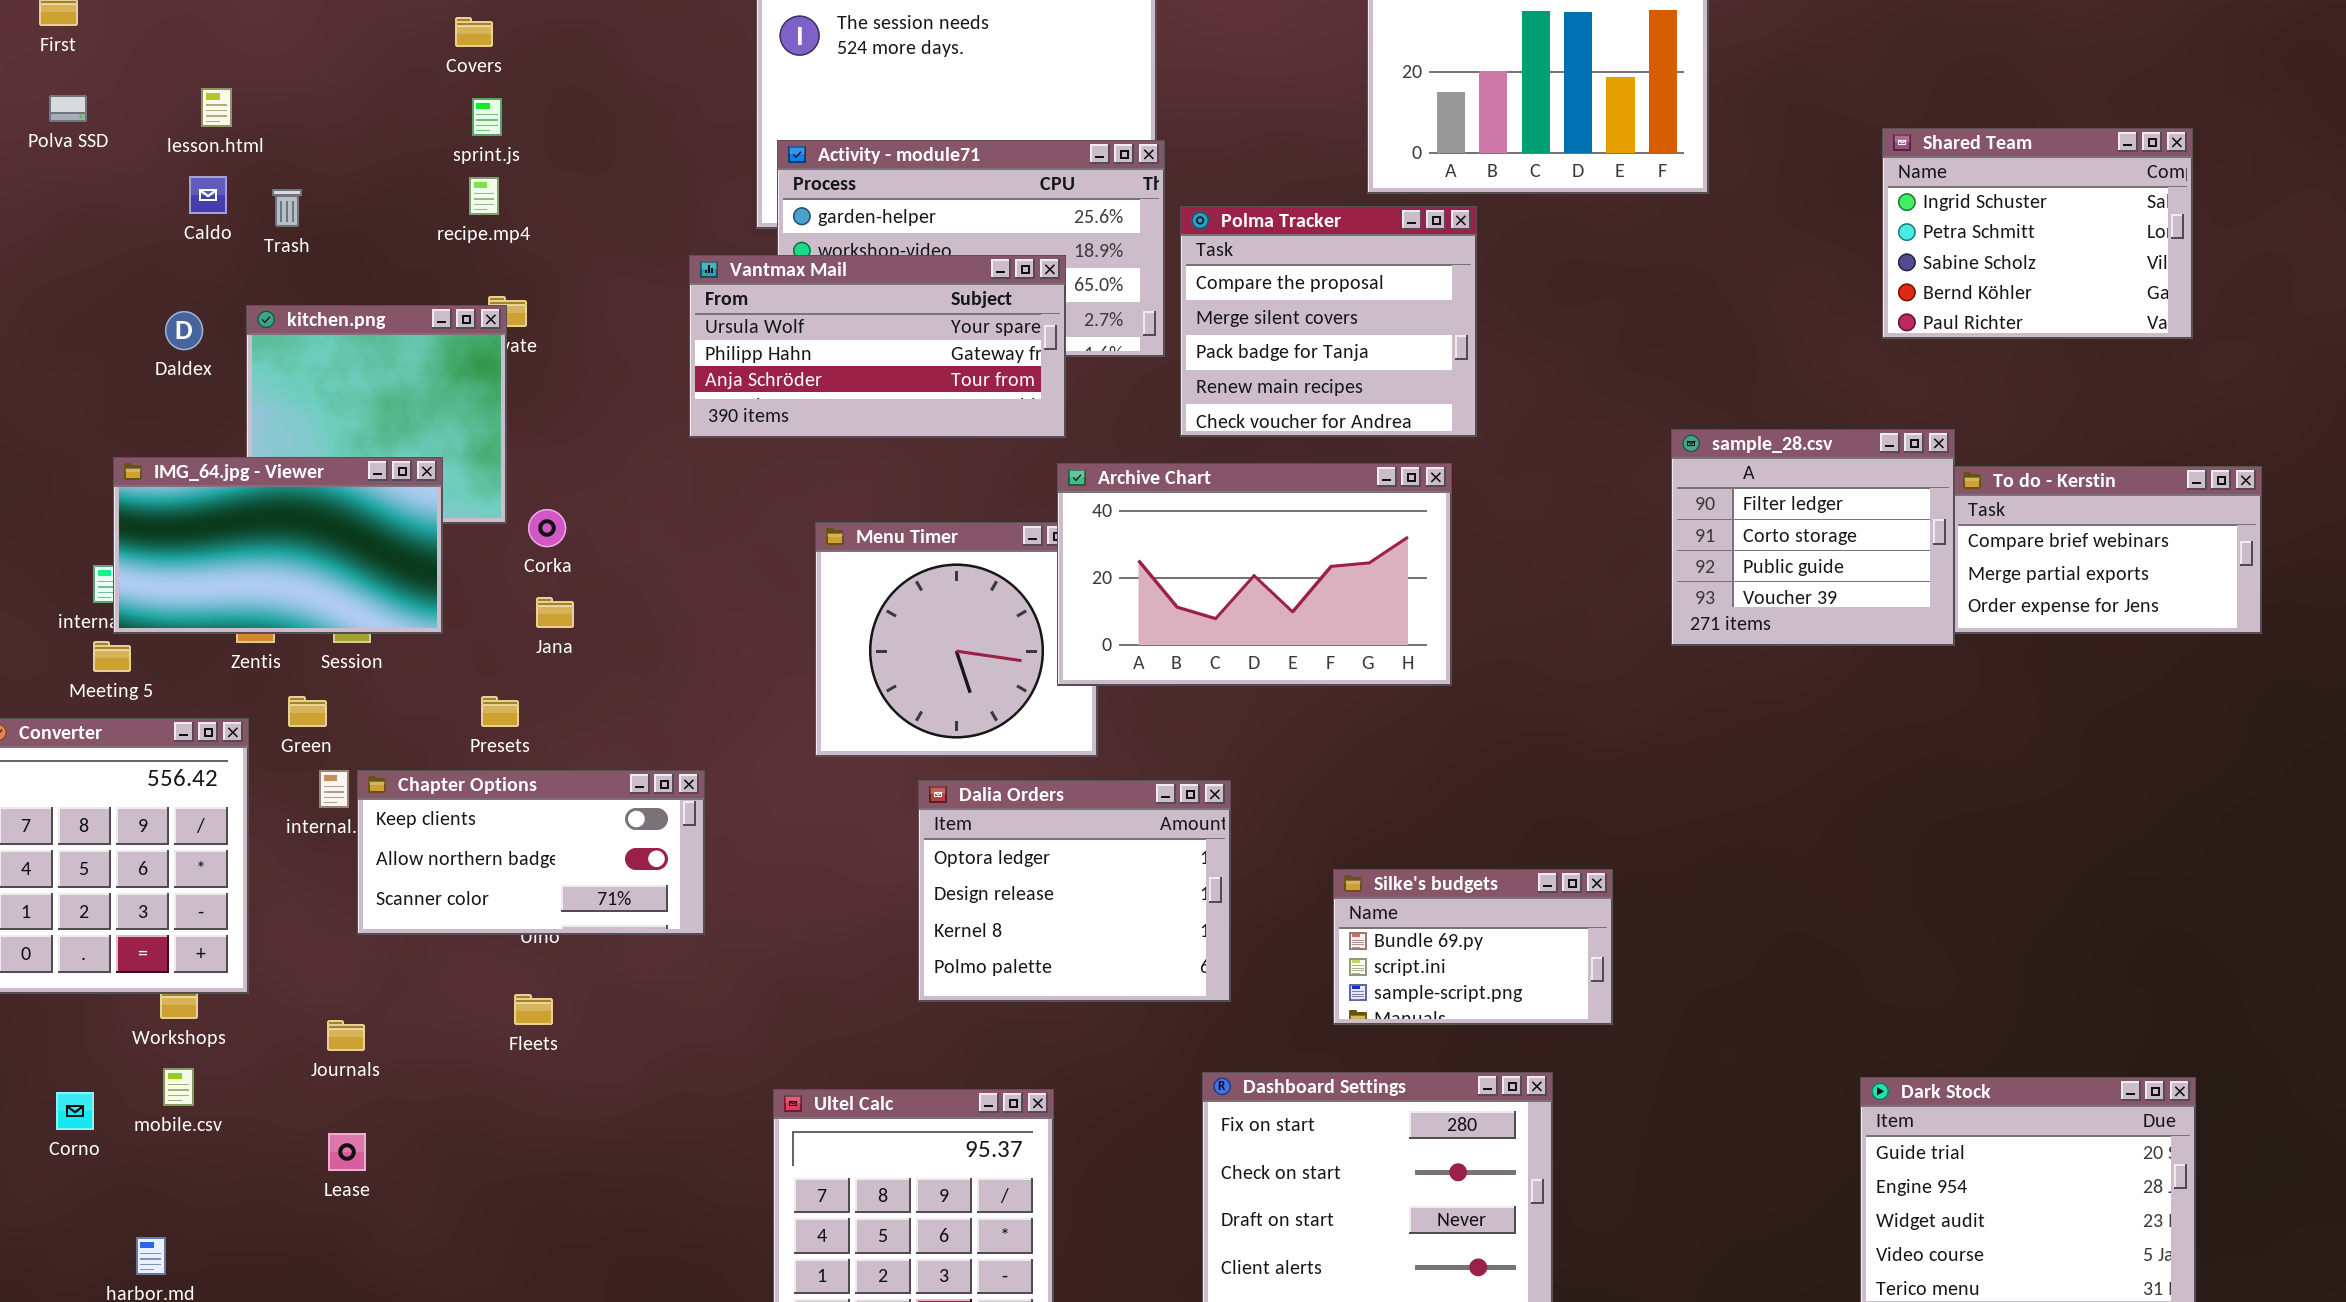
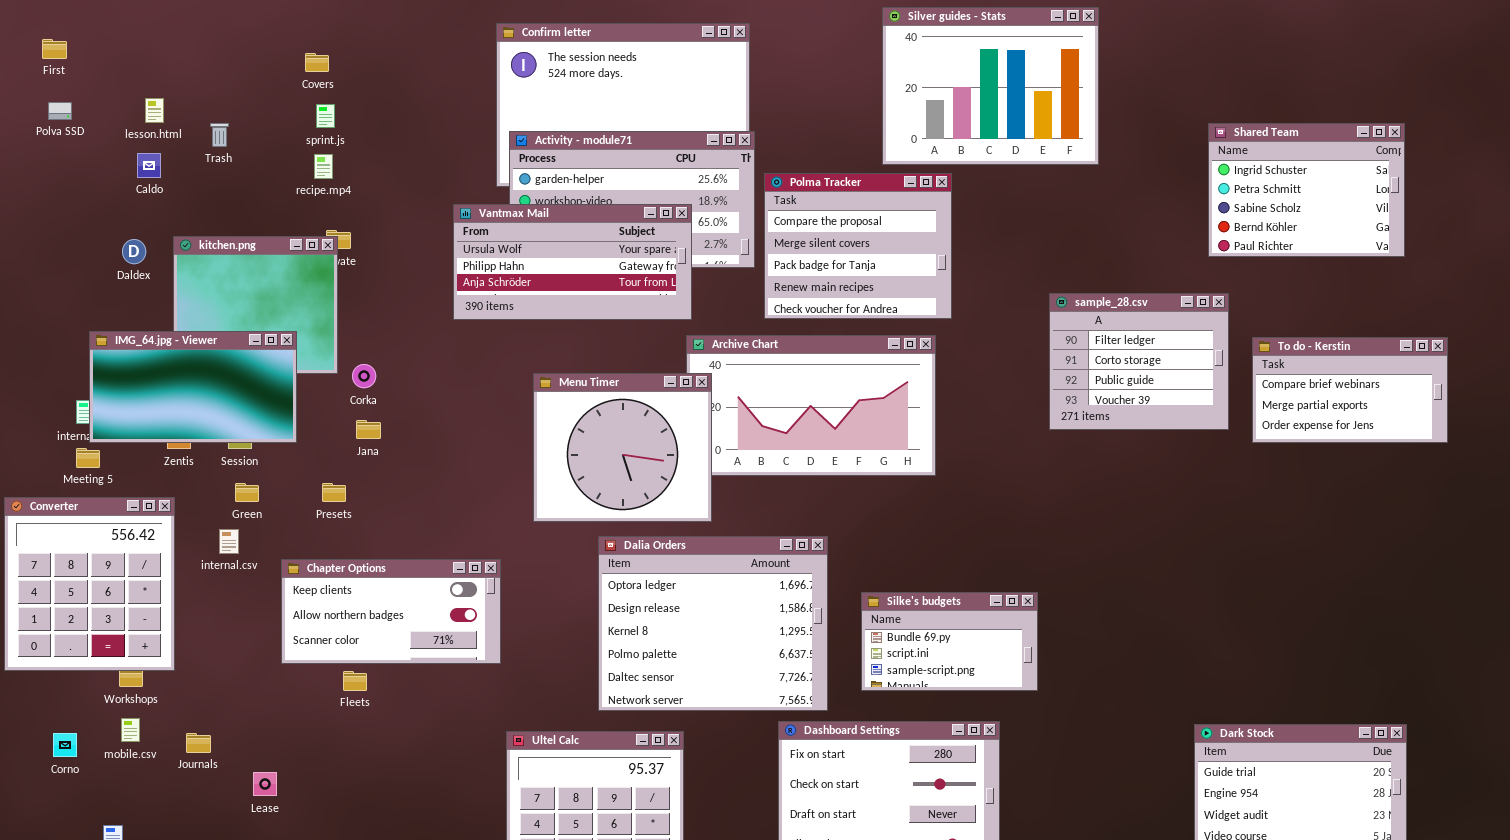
Trash: [272,189,302,227] -> [210,123,229,147], moved
sample_28.csv: [1671,429,1955,646] -> [1049,293,1229,430], moved
Menu Timer: [815,522,1098,757] -> [533,373,712,522], raised
Green: [288,696,327,727] -> [235,483,259,502], moved
Chapter Options: [357,770,705,935] -> [281,559,501,664], moved
Dalia Orders: [918,780,1231,1002] -> [598,536,828,711], resized
Journals: [327,1020,365,1051] -> [186,733,211,753], moved
Lease: [328,1133,366,1171] -> [253,772,277,796], moved

